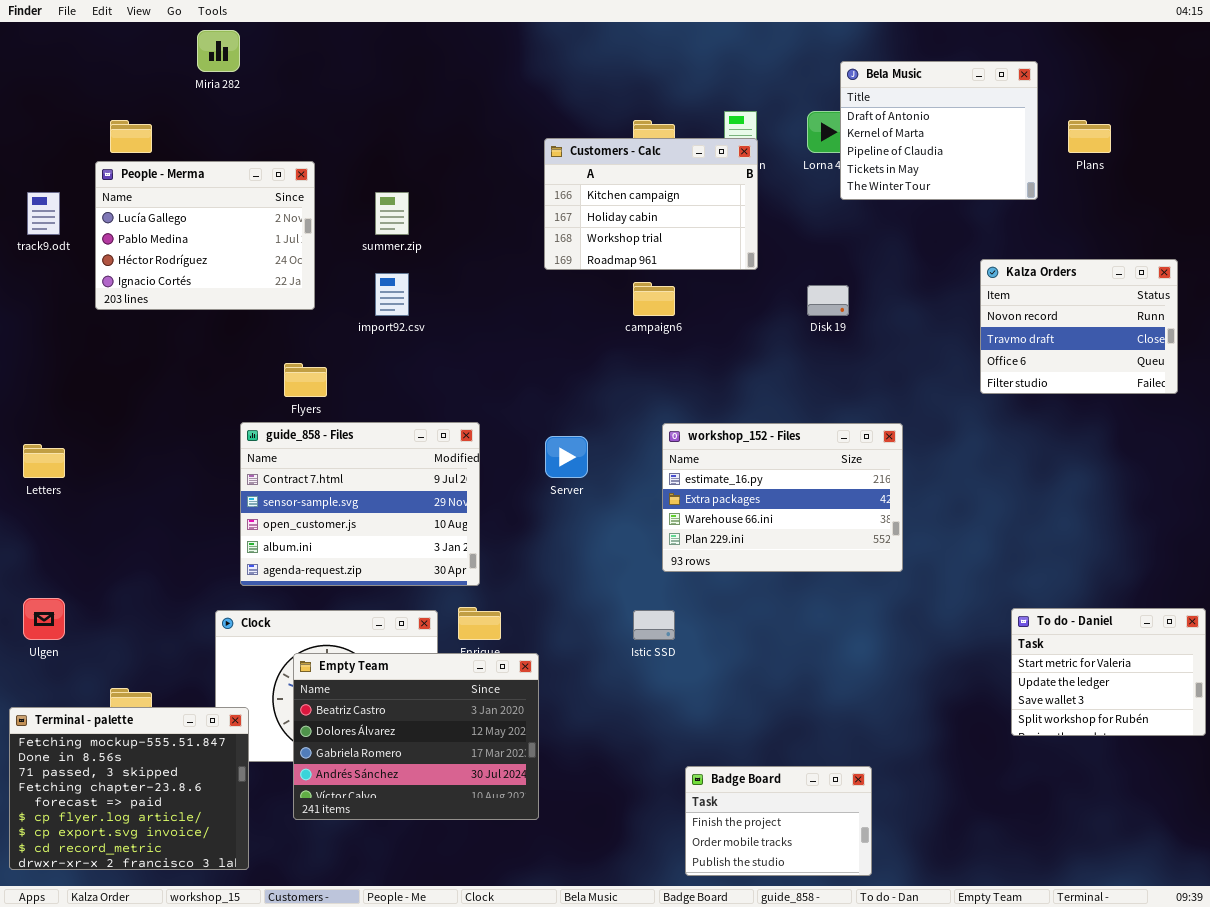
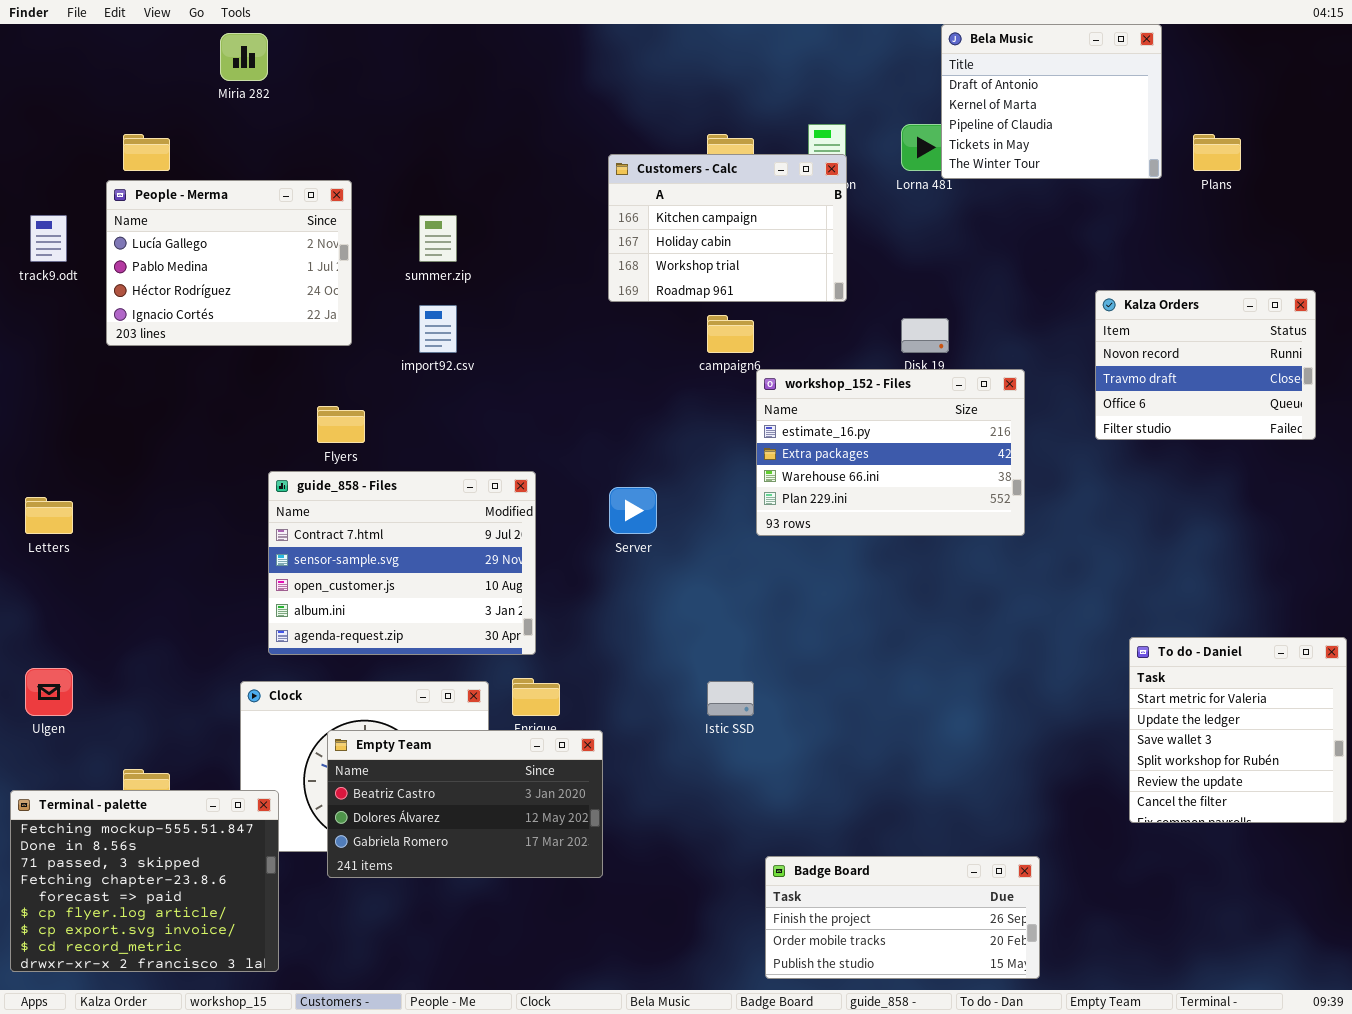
Bela Music: [840,61,1038,200] -> [941,24,1162,179], moved
workshop_152 - Files: [662,423,903,572] -> [756,369,1025,536], moved
To do - Daniel: [1011,608,1206,736] -> [1129,637,1347,823], resized
Empty Team: [293,653,539,820] -> [327,730,603,878], resized
Badge Board: [685,766,872,876] -> [765,856,1040,979], resized

